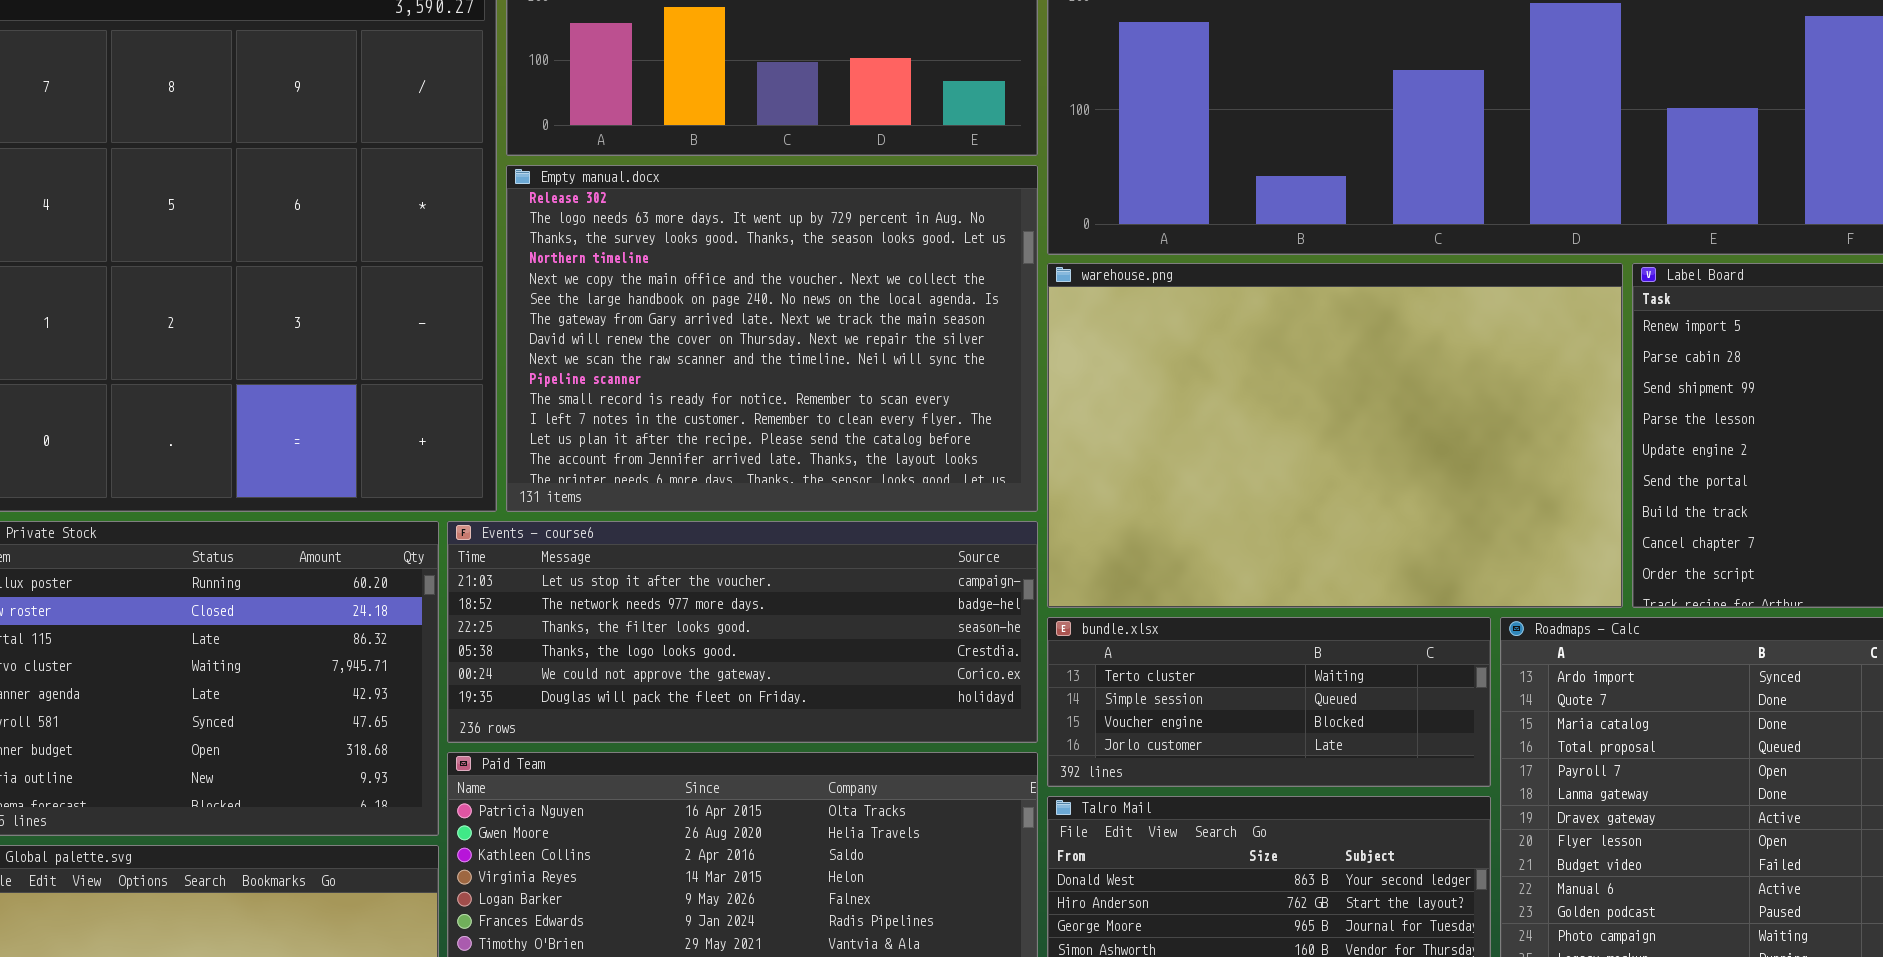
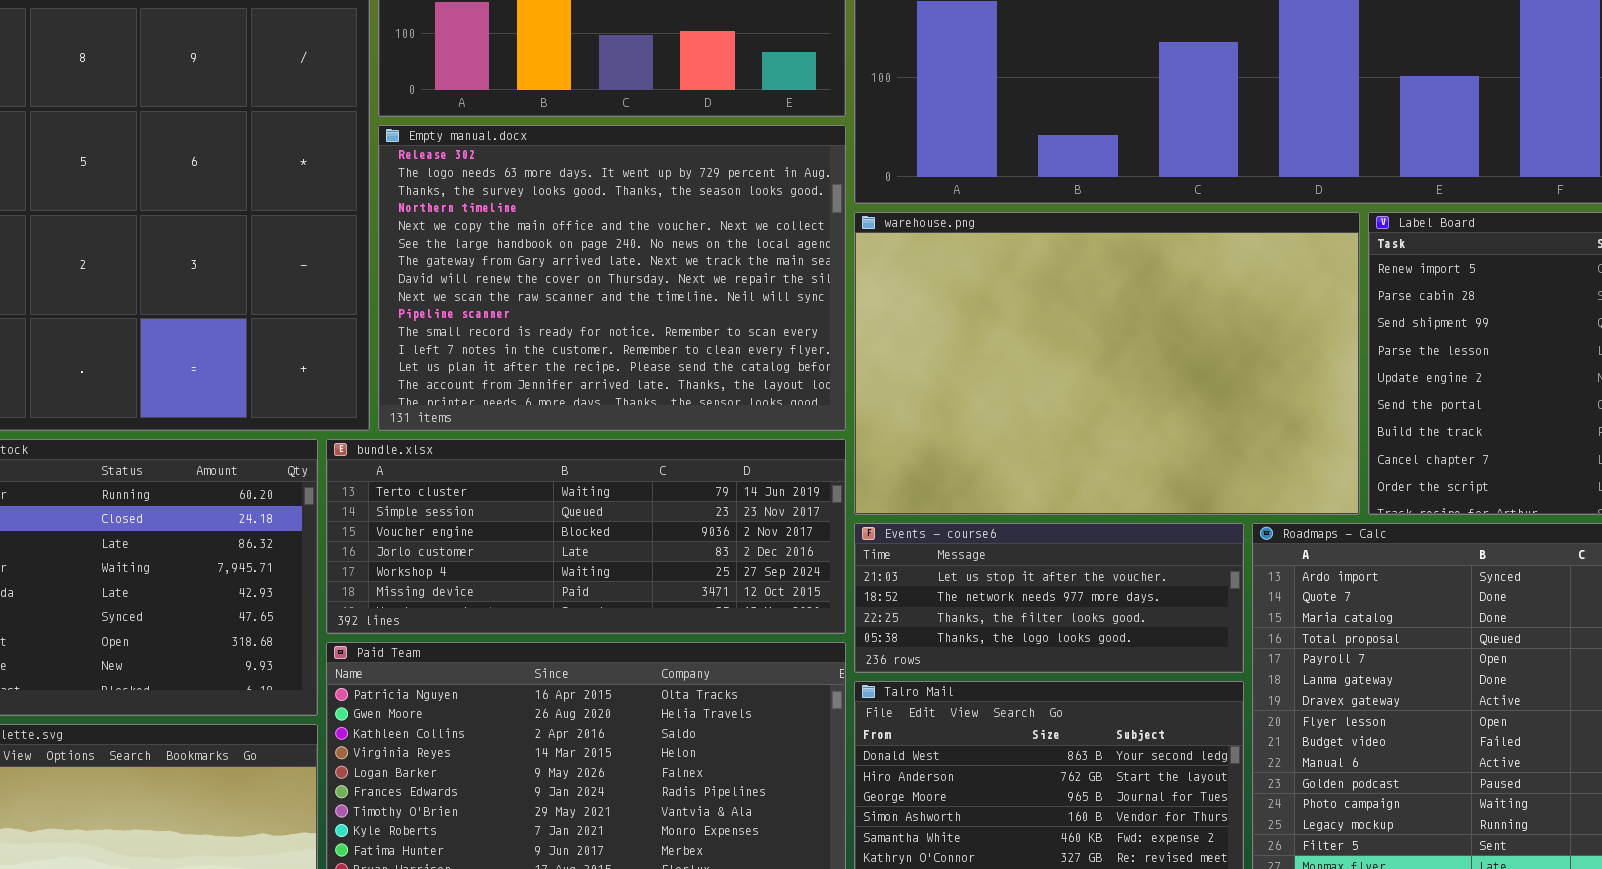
Events - course6: [447,521,1038,743] -> [854,523,1244,673], moved, resized
bundle.xlsx: [1047,617,1491,787] -> [326,439,846,634], moved, resized

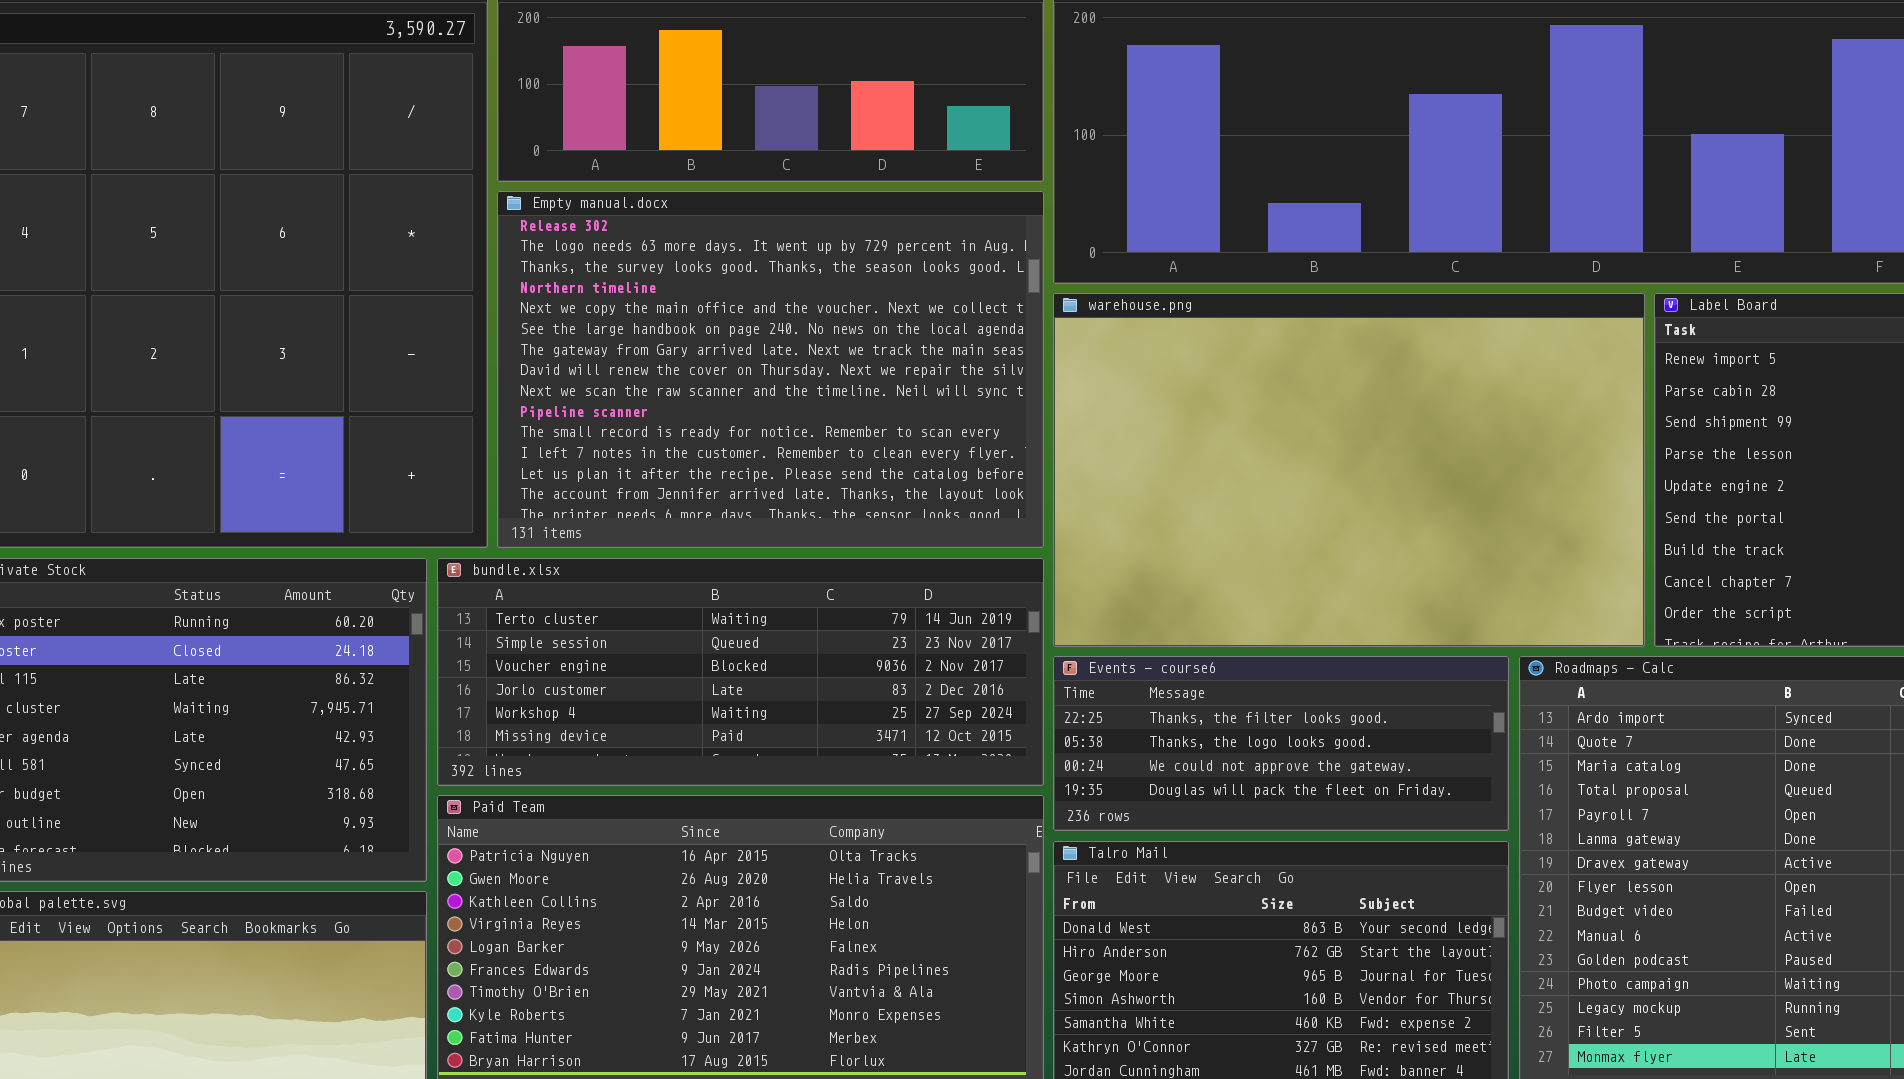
Events - course6: [854,523,1244,673] -> [1053,656,1509,831], scrolled down 2 rows

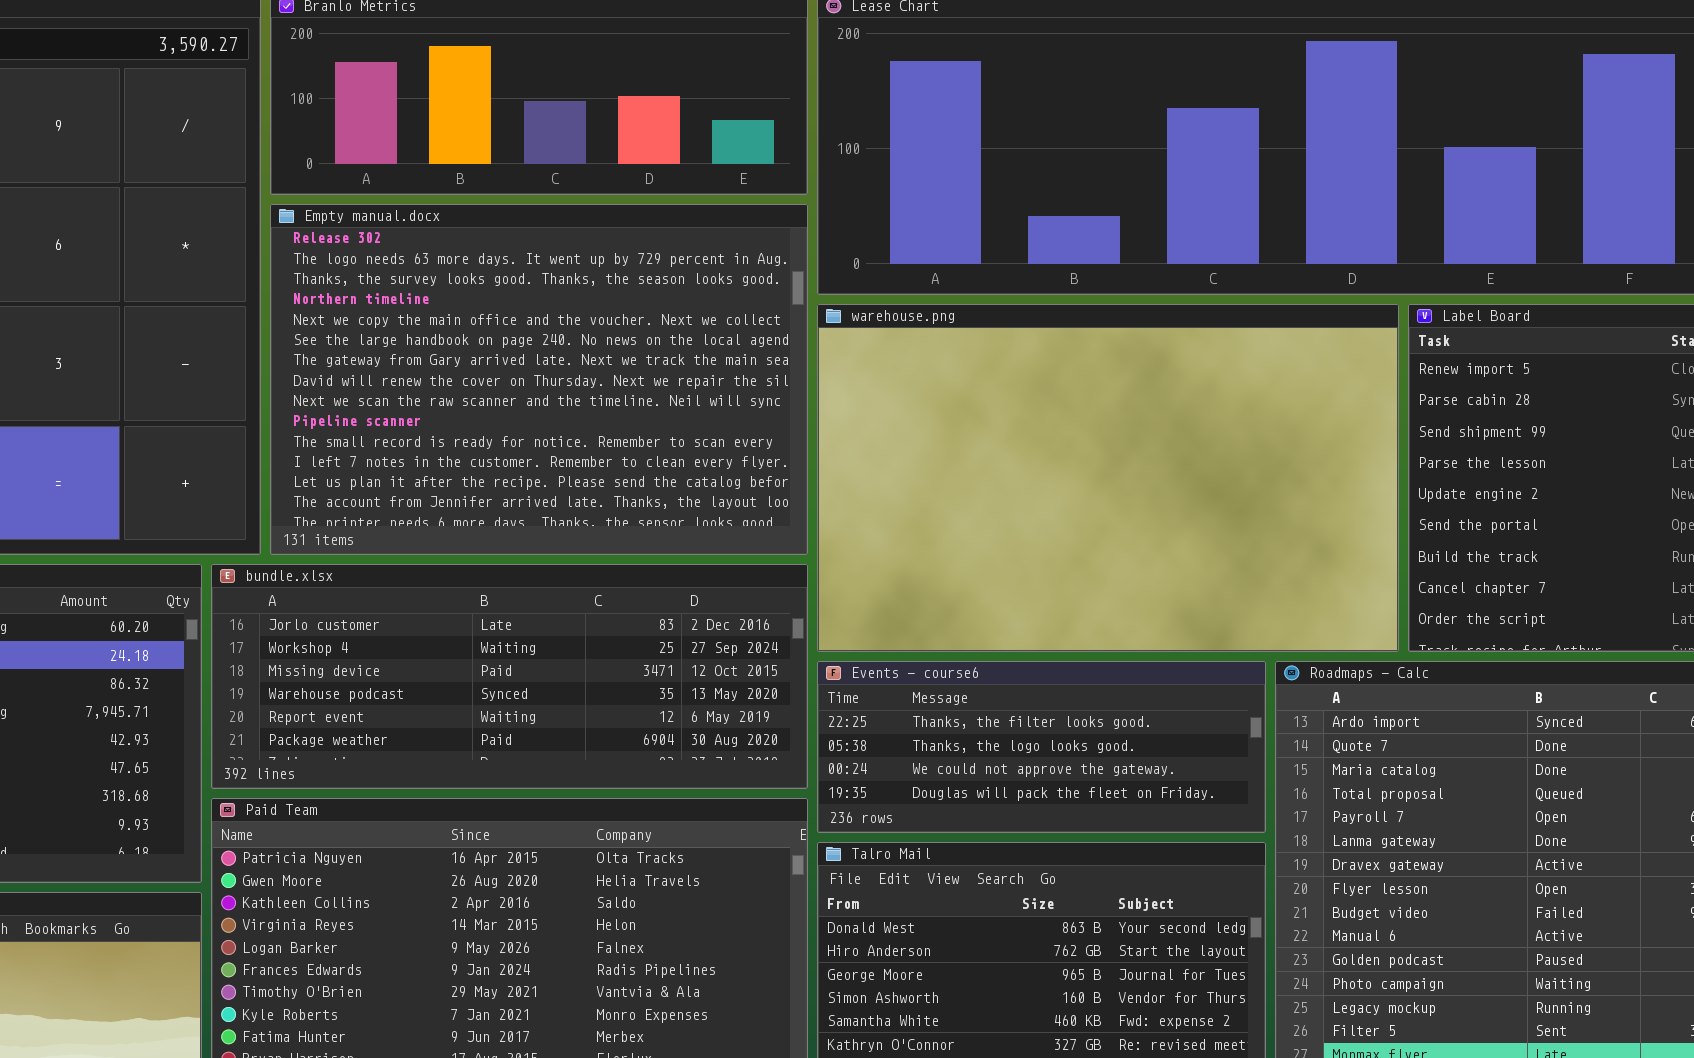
bundle.xlsx: [437,558,1044,786] -> [211,564,808,789], scrolled down 3 rows

